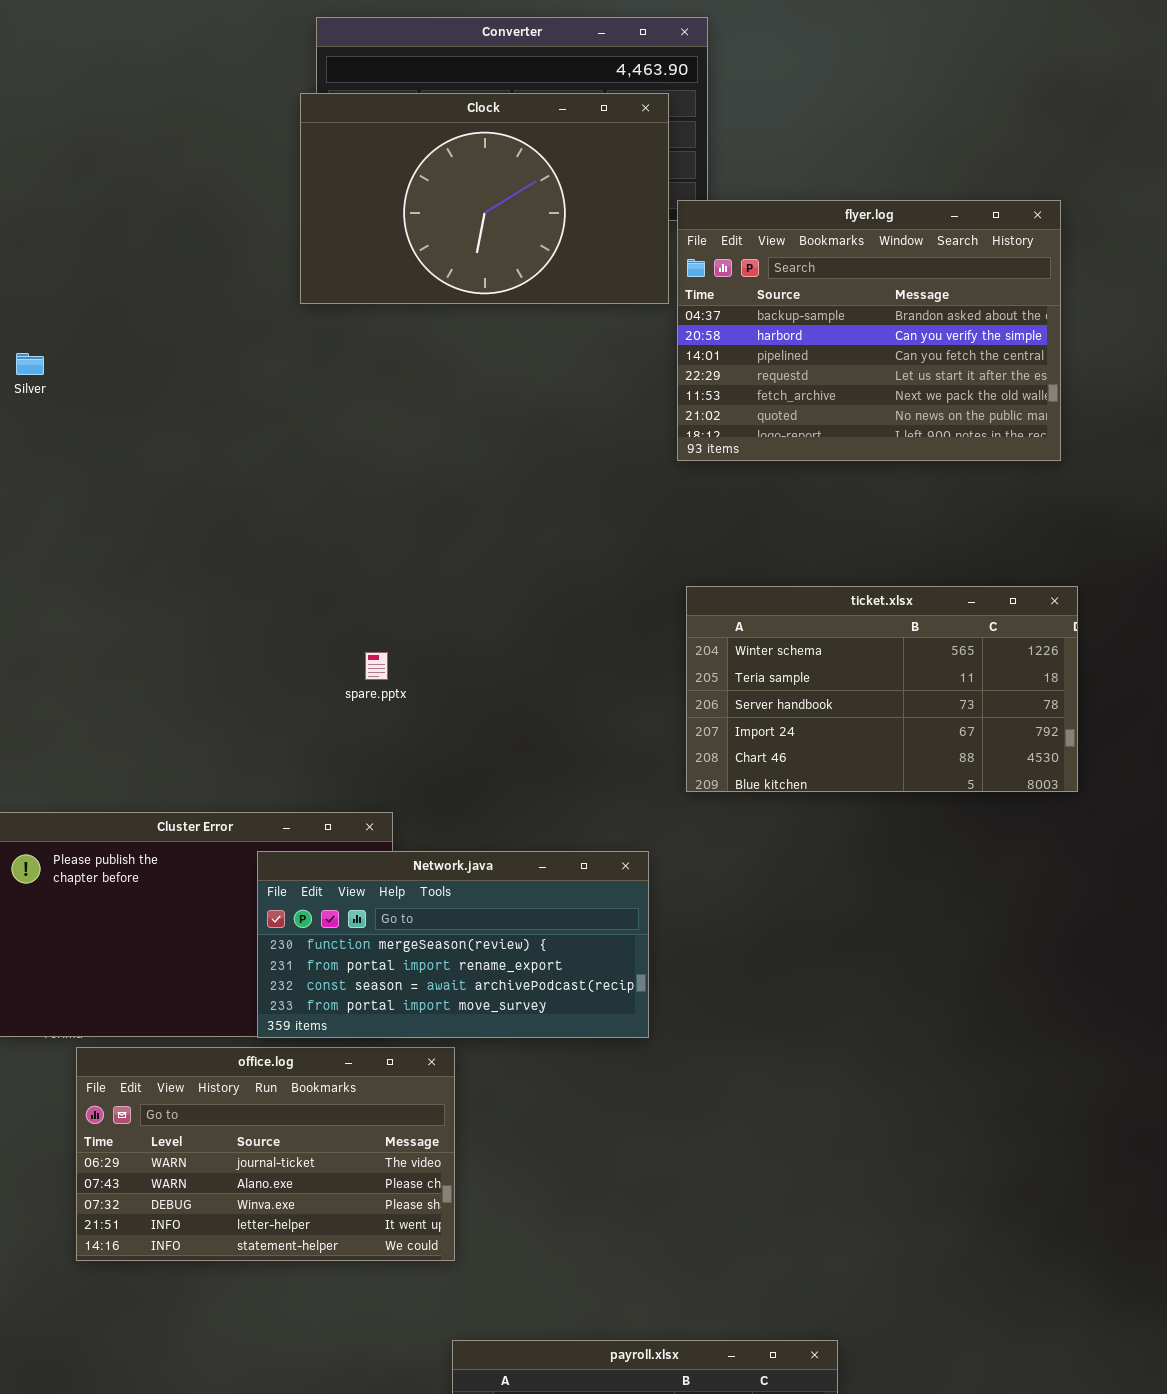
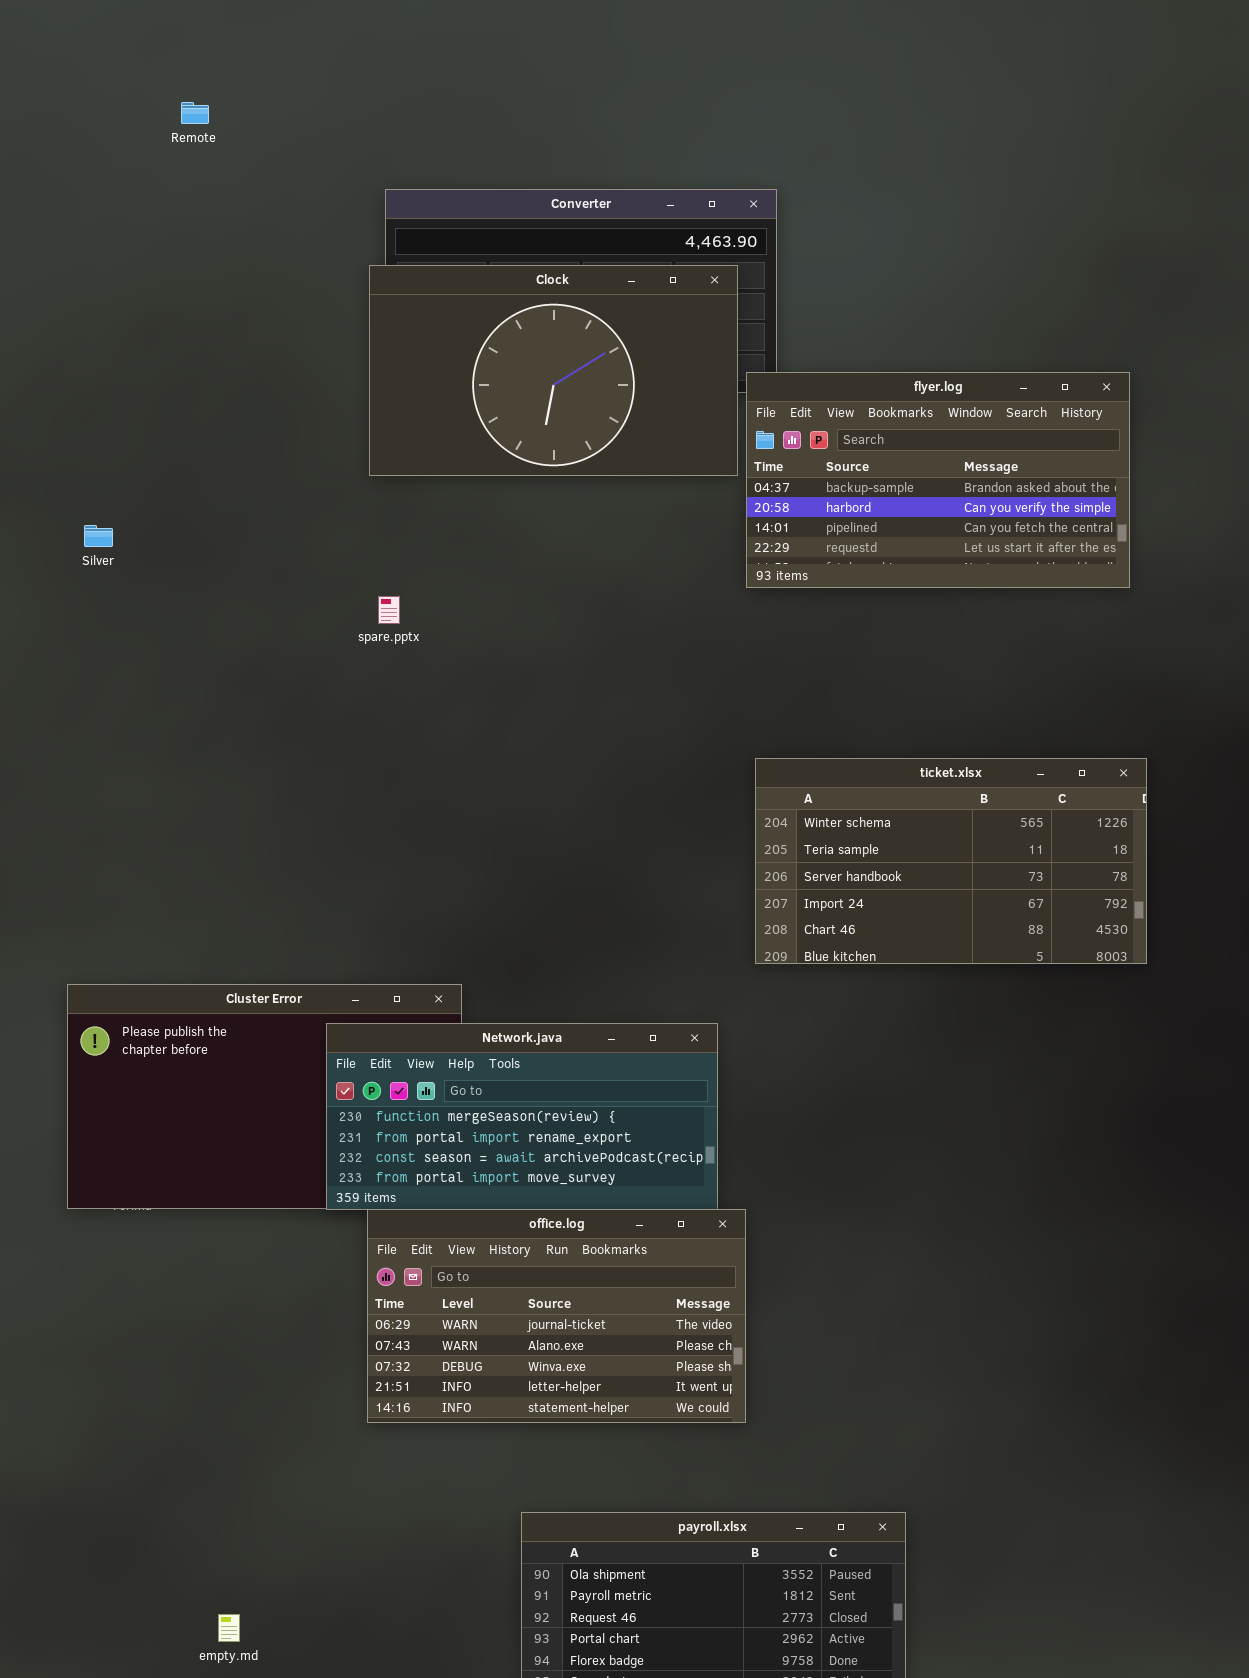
flyer.log: [677,200,1061,461] -> [746,372,1130,588], resized
spare.pptx: [365,652,388,680] -> [378,596,400,624], moved
office.log: [76,1047,455,1261] -> [367,1209,746,1423], moved

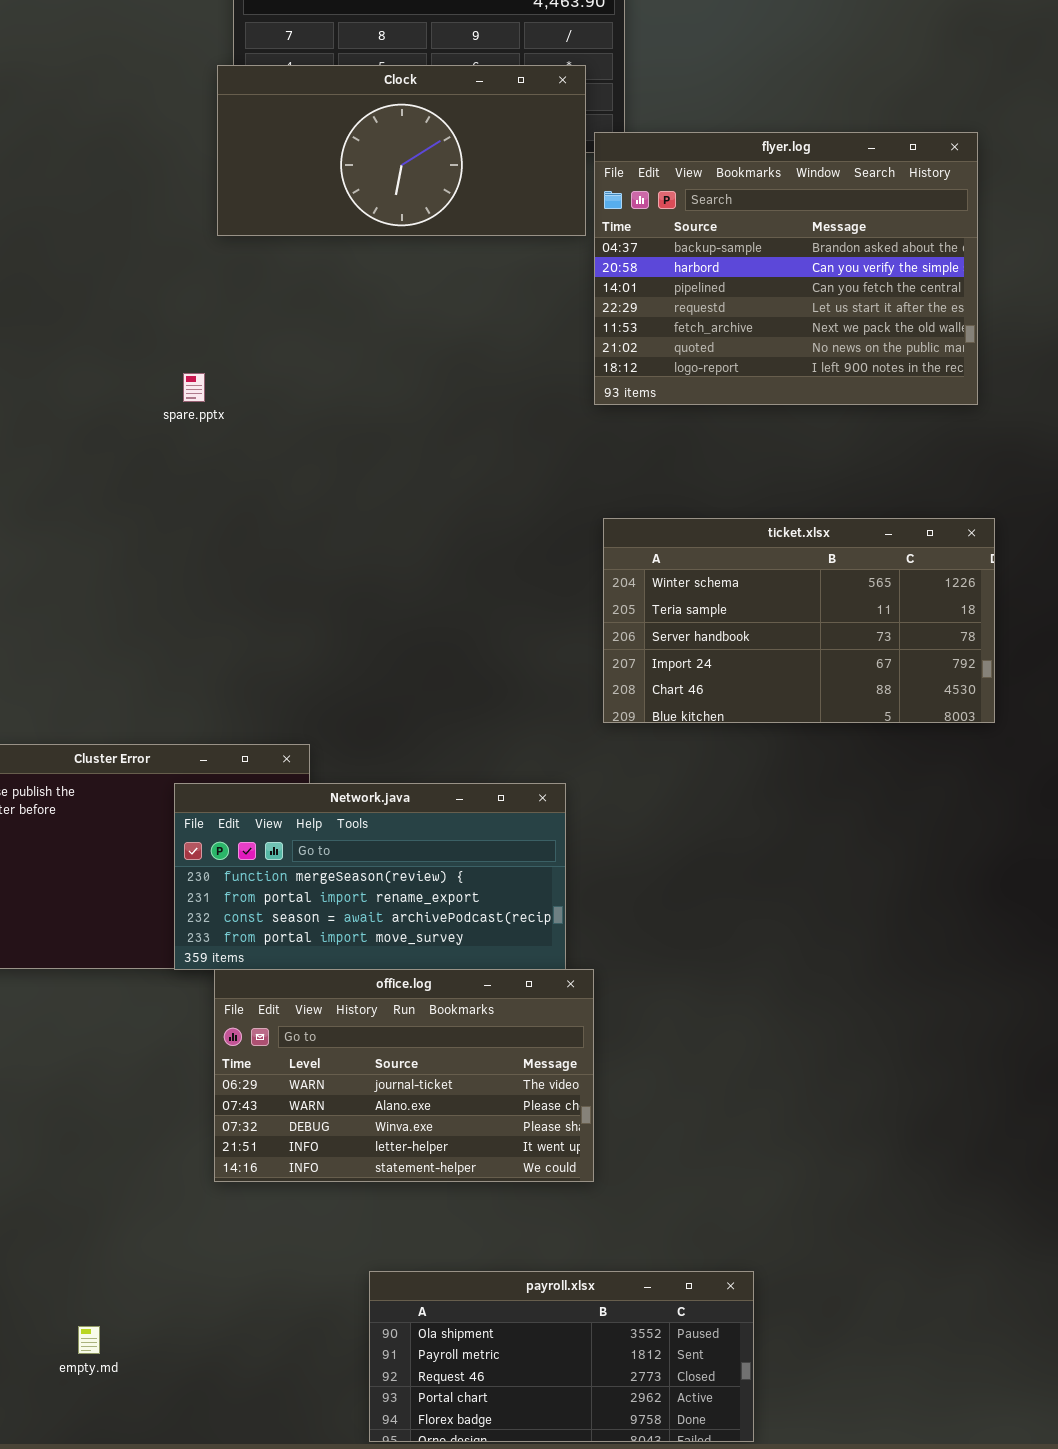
Clock: [369,265,738,476] -> [217,65,586,236], resized
flyer.log: [746,372,1130,588] -> [594,132,978,405], resized
spare.pptx: [378,596,400,624] -> [183,373,205,402], moved
empty.md: [218,1614,240,1642] -> [78,1326,100,1354], moved

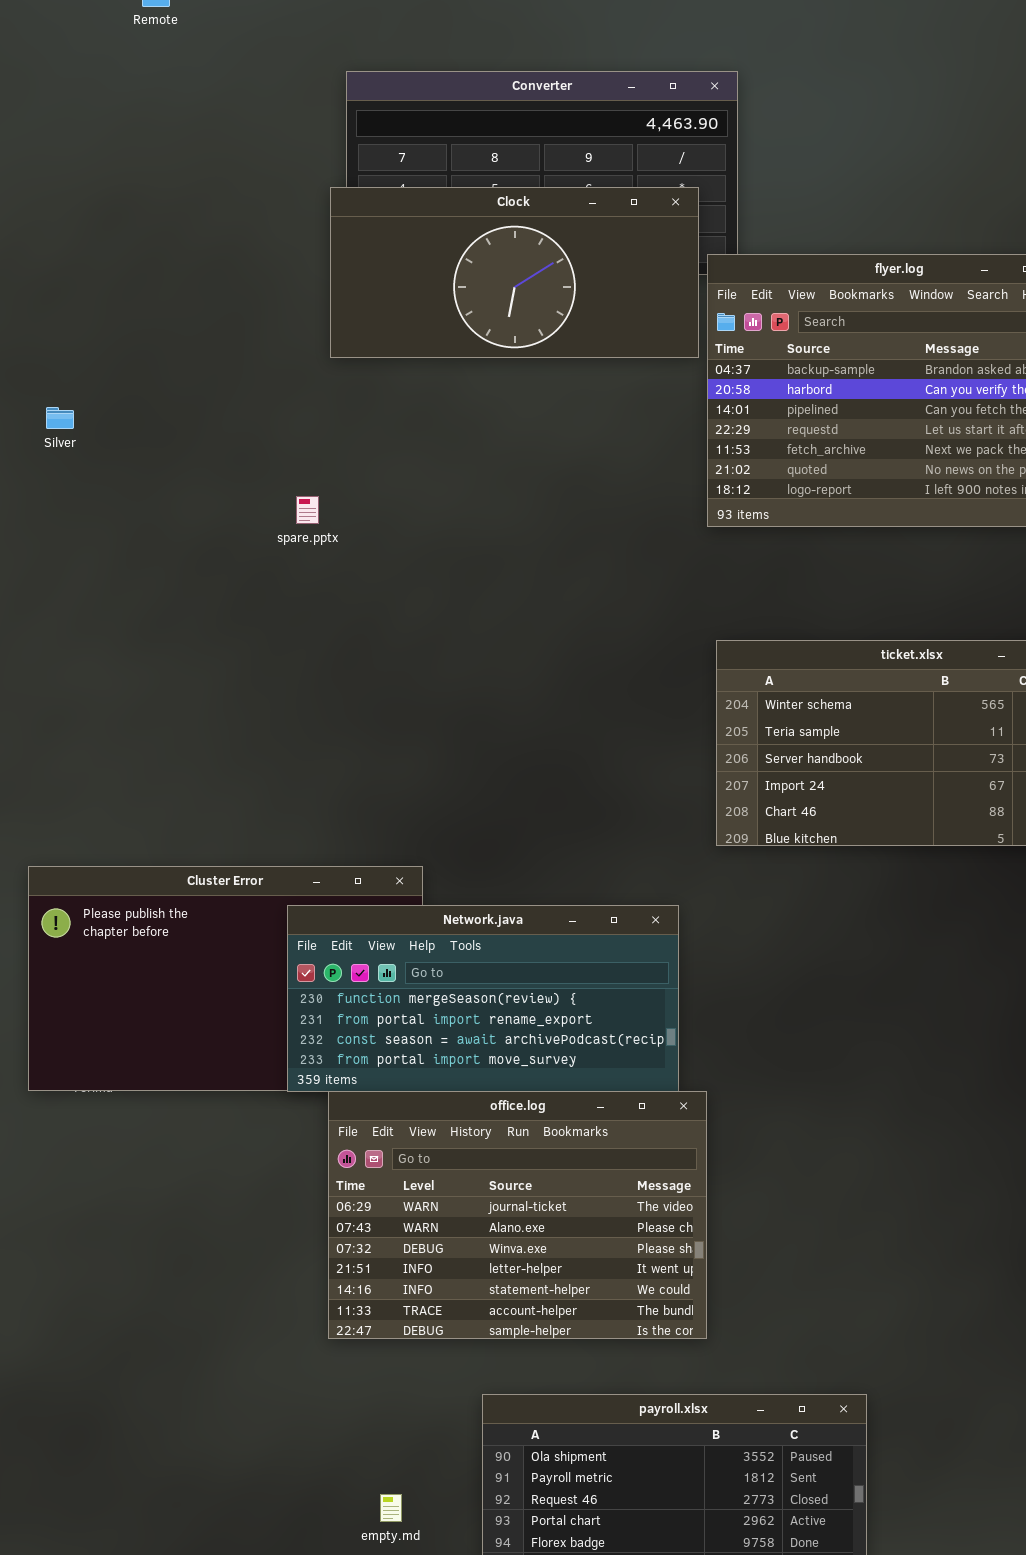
office.log: [214,969,594,1182] -> [328,1091,707,1339], resized
empty.md: [78,1326,100,1354] -> [380,1494,402,1522], moved

